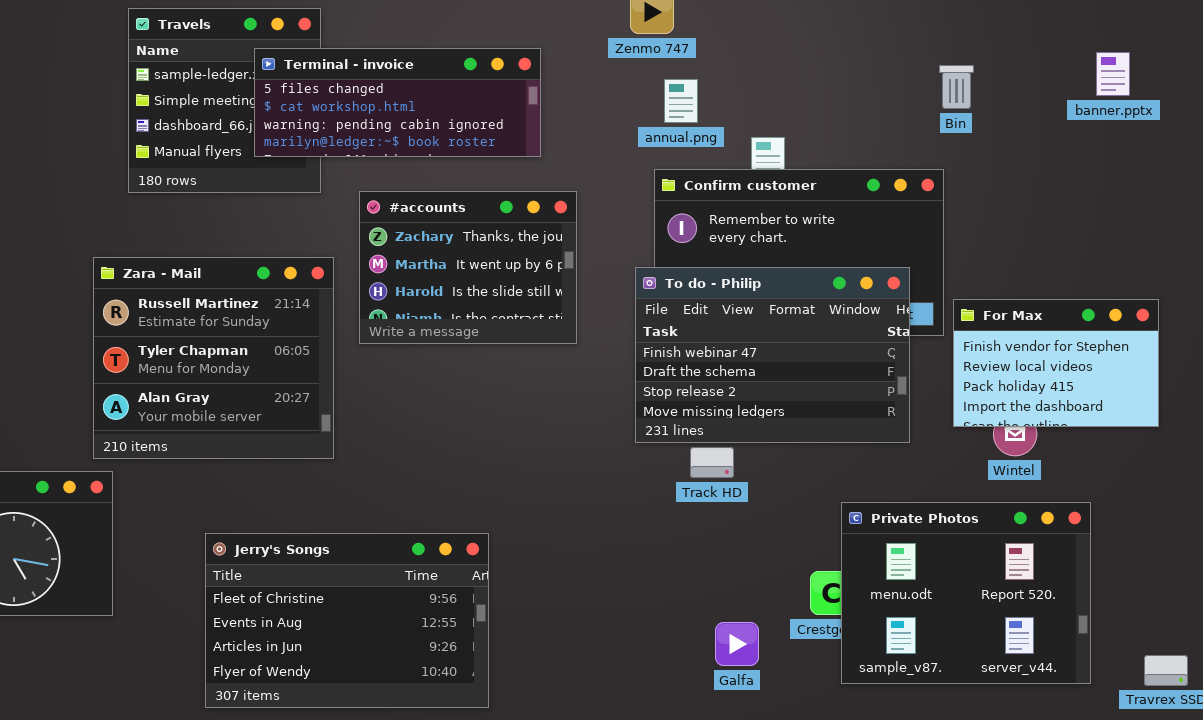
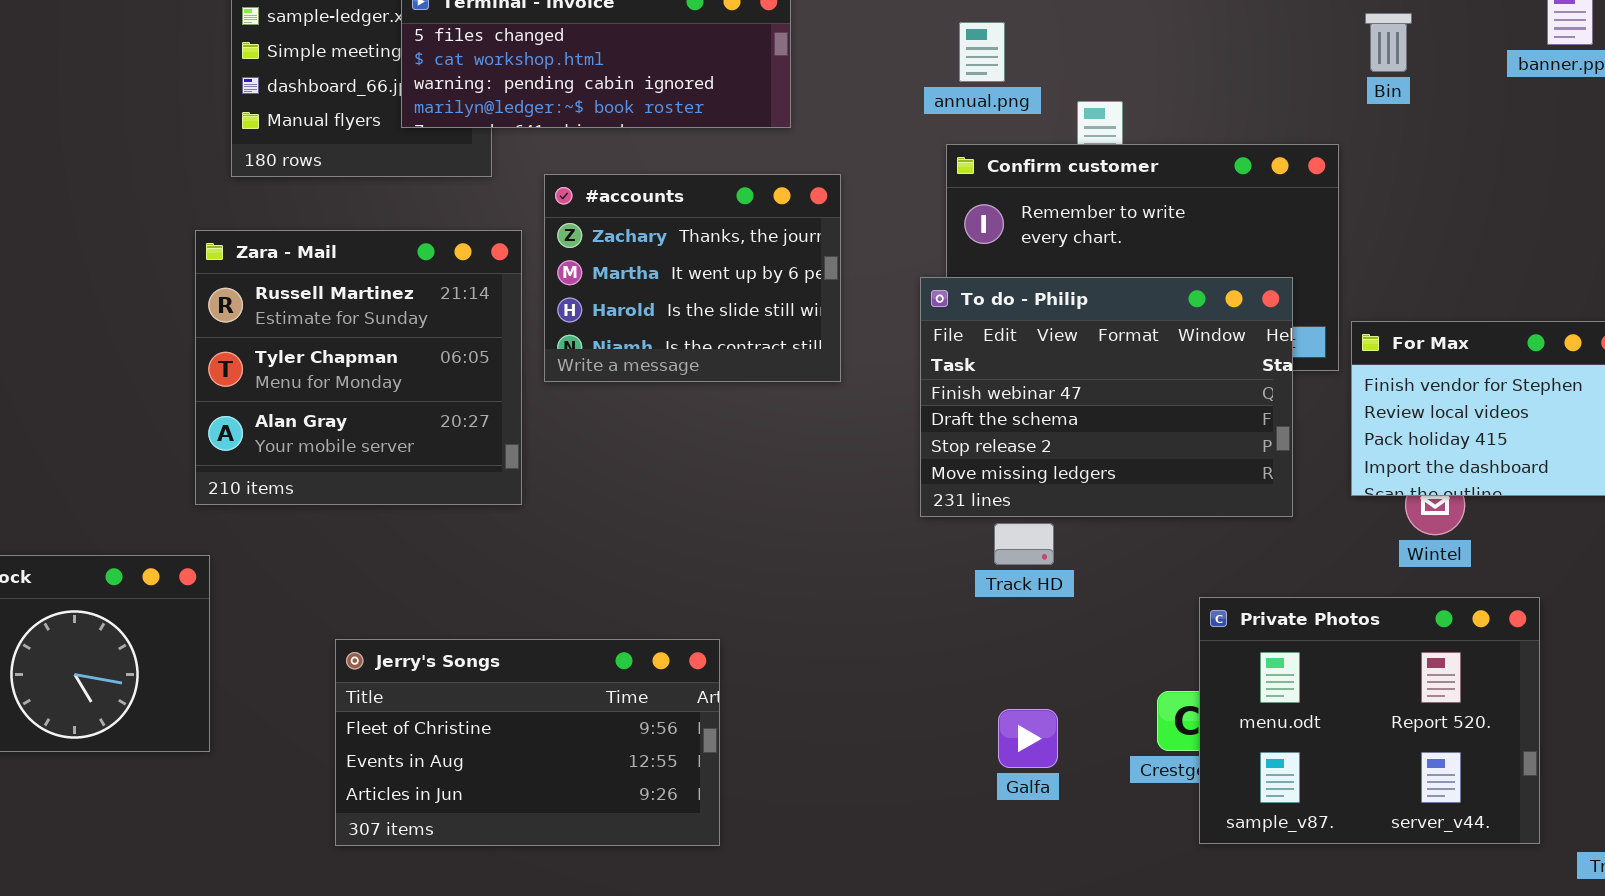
Bin: [939,65,974,109] -> [1365,13,1412,72], moved
Zara - Mail: [93,257,334,459] -> [195,230,522,505], moved
Jerry's Songs: [205,533,489,708] -> [335,639,720,846], resized
Galfa: [715,622,759,666] -> [998,709,1058,768], moved

